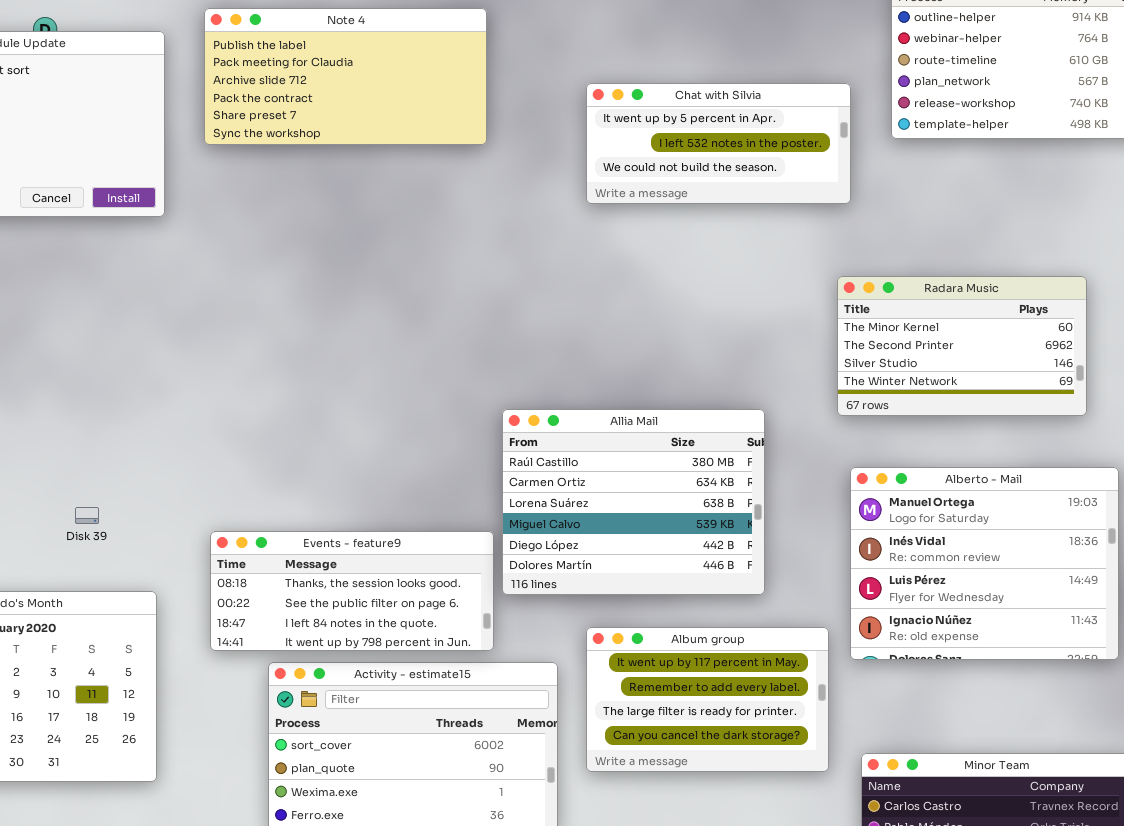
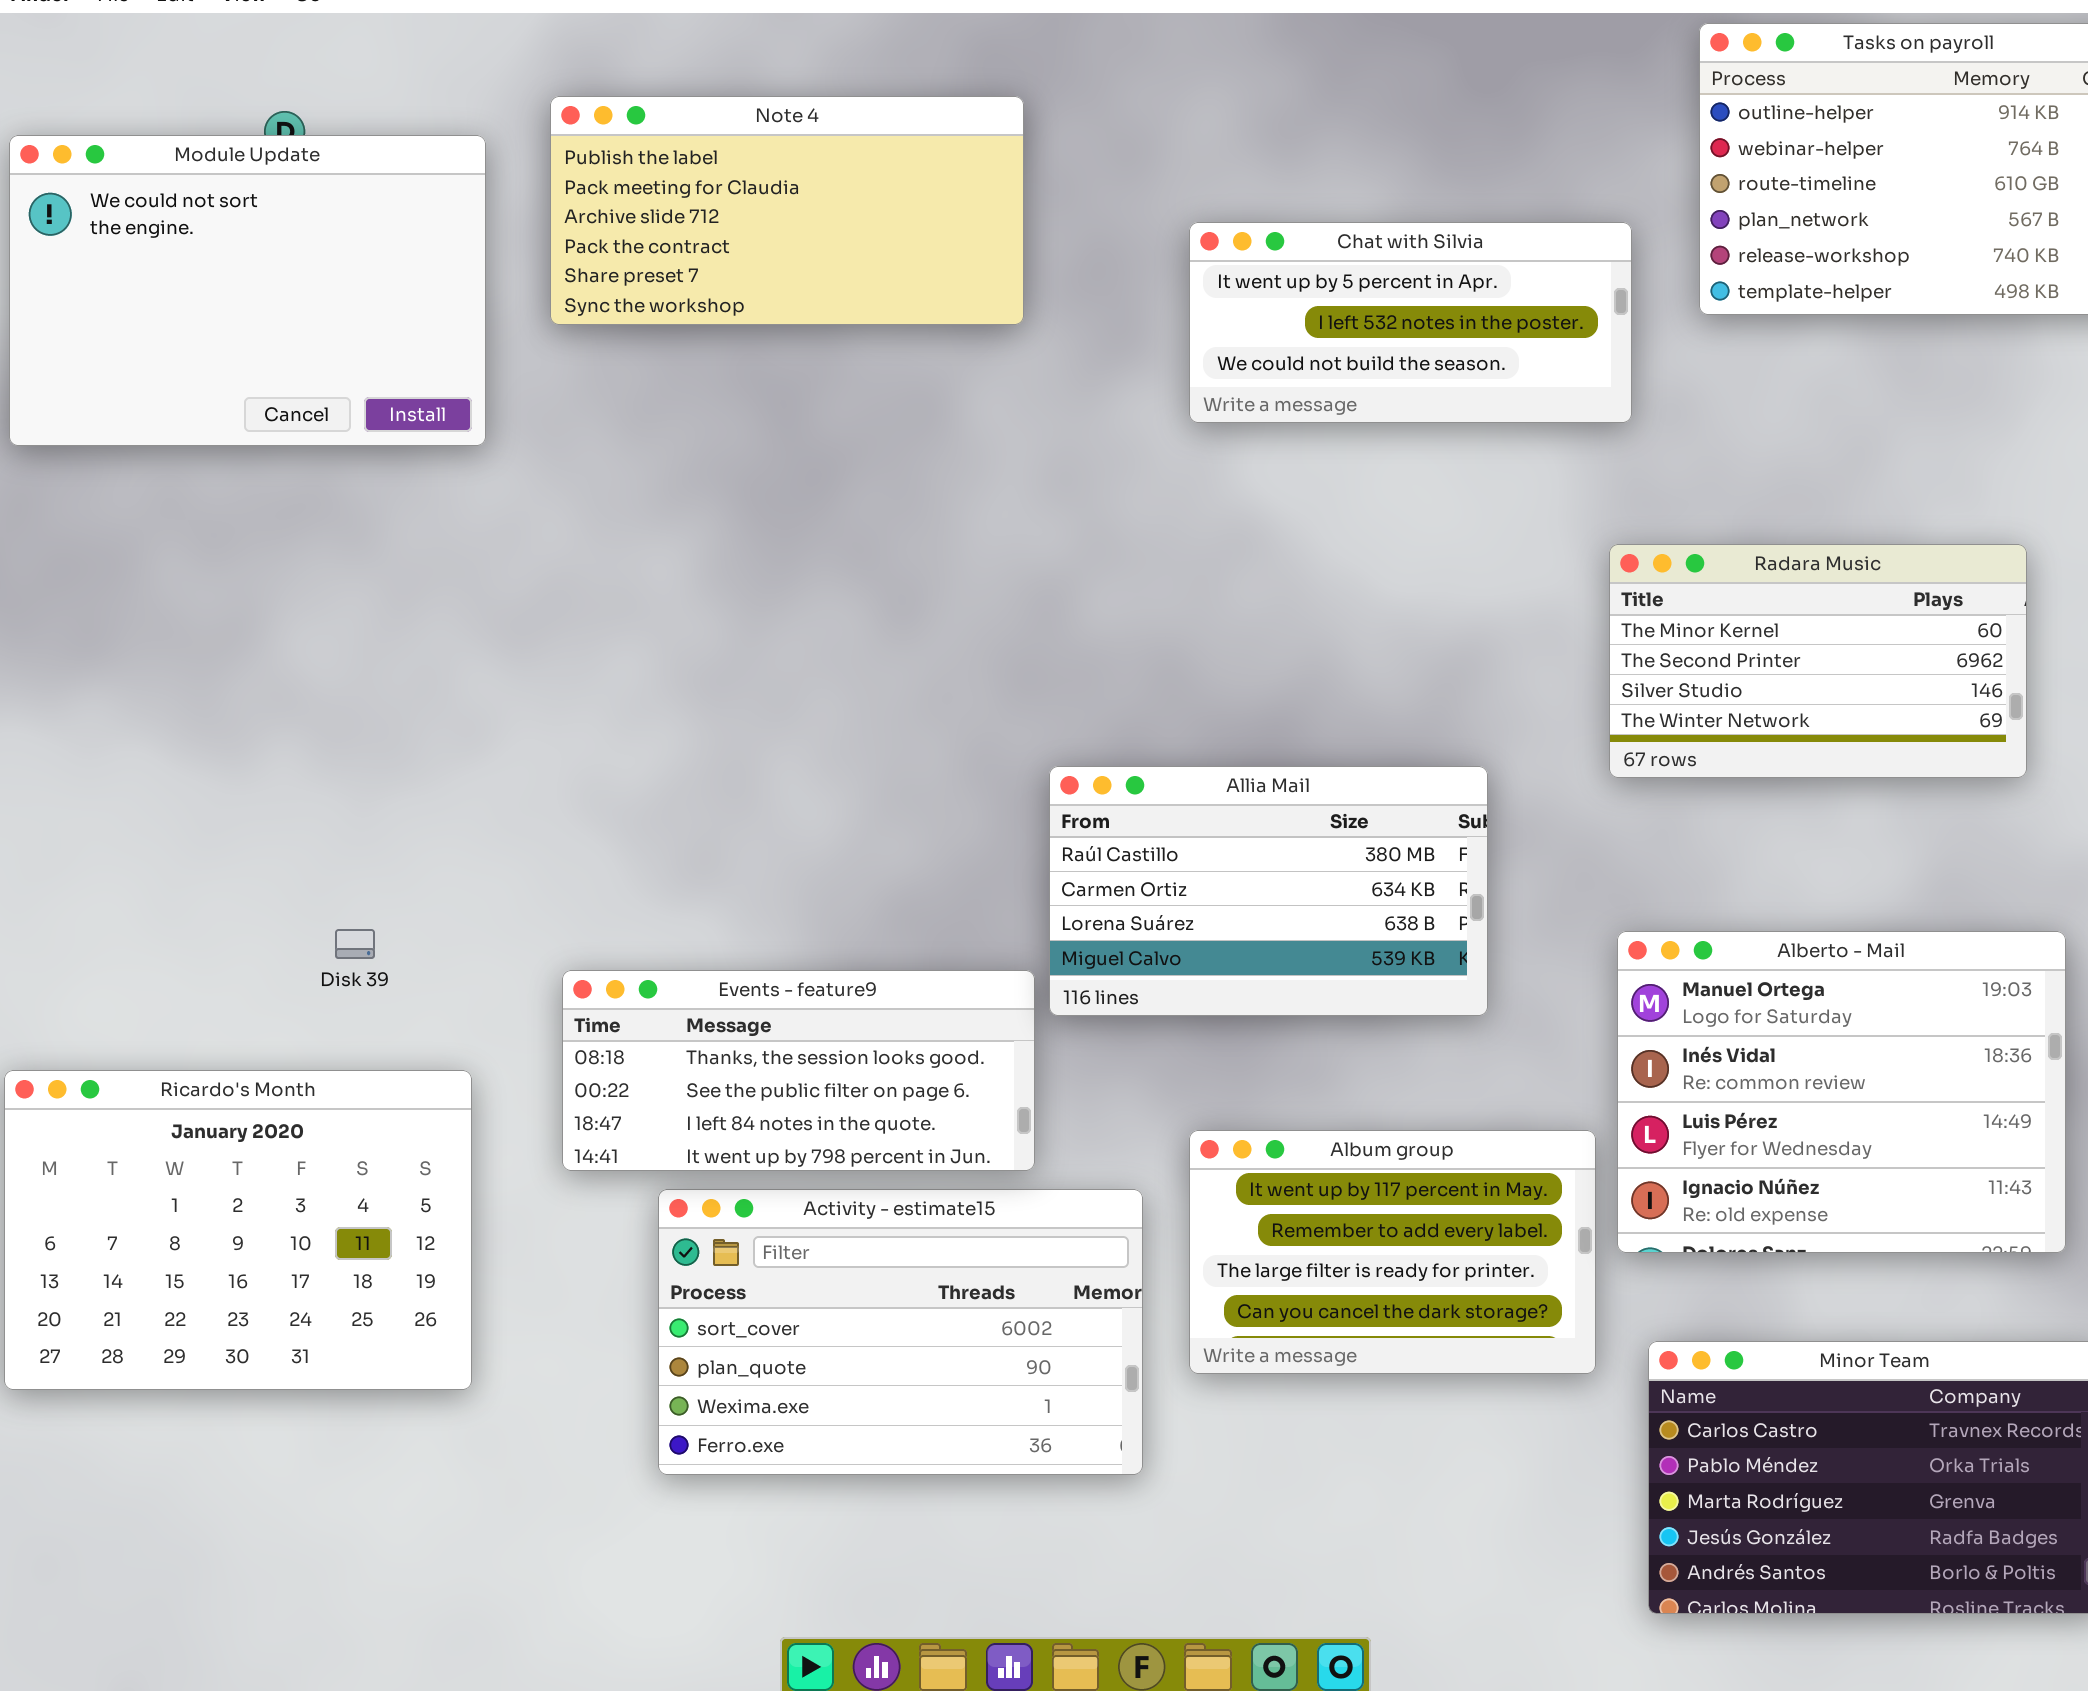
Allia Mail: [502,409,765,595] -> [1049,766,1488,1016], resized
Alberto - Mail: [850,467,1119,660] -> [1617,931,2066,1253], moved

